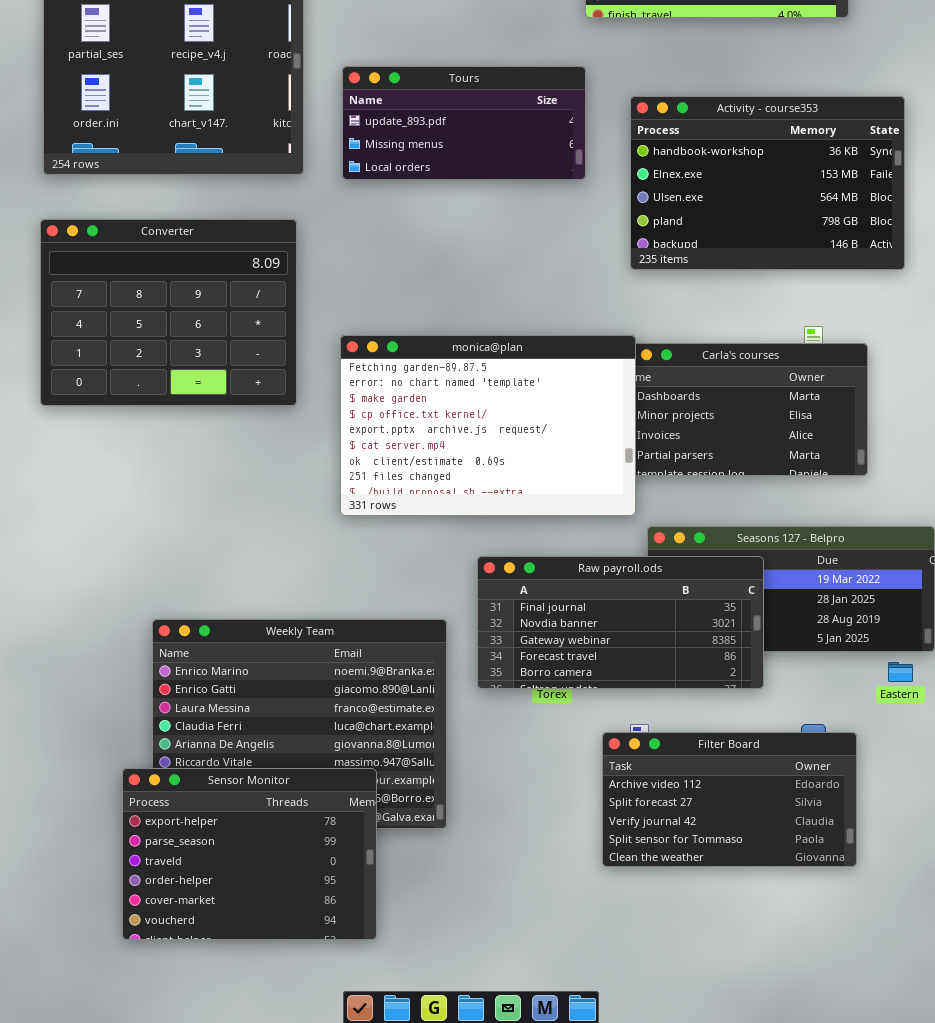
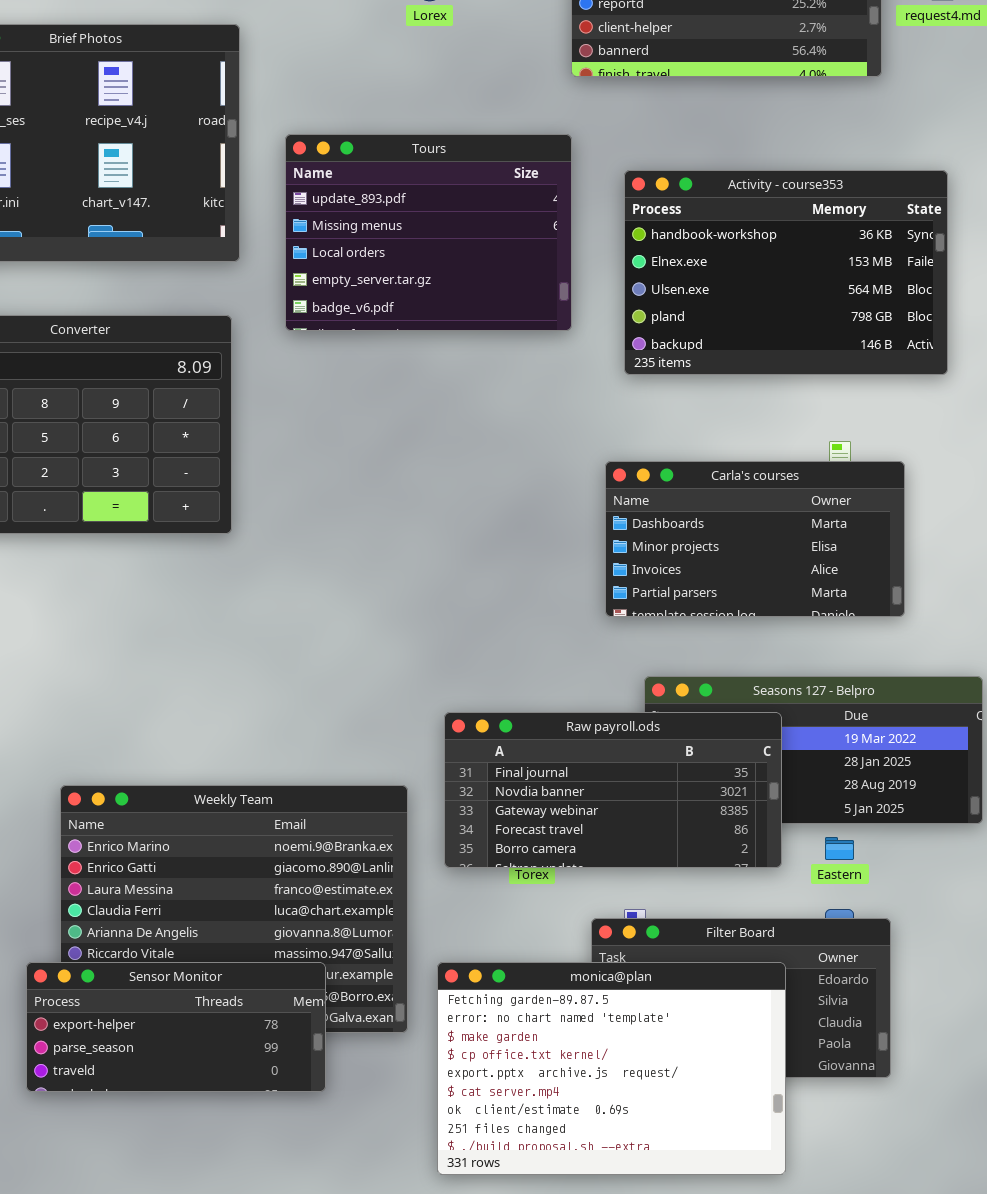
Tours: [342,66,586,180] -> [285,134,572,331], resized
monica@plan: [340,335,636,516] -> [437,962,786,1175], moved
Eastern: [888,662,913,682] -> [825,837,854,860], moved
Sensor Monitor: [122,768,377,940] -> [26,962,326,1092], resized

